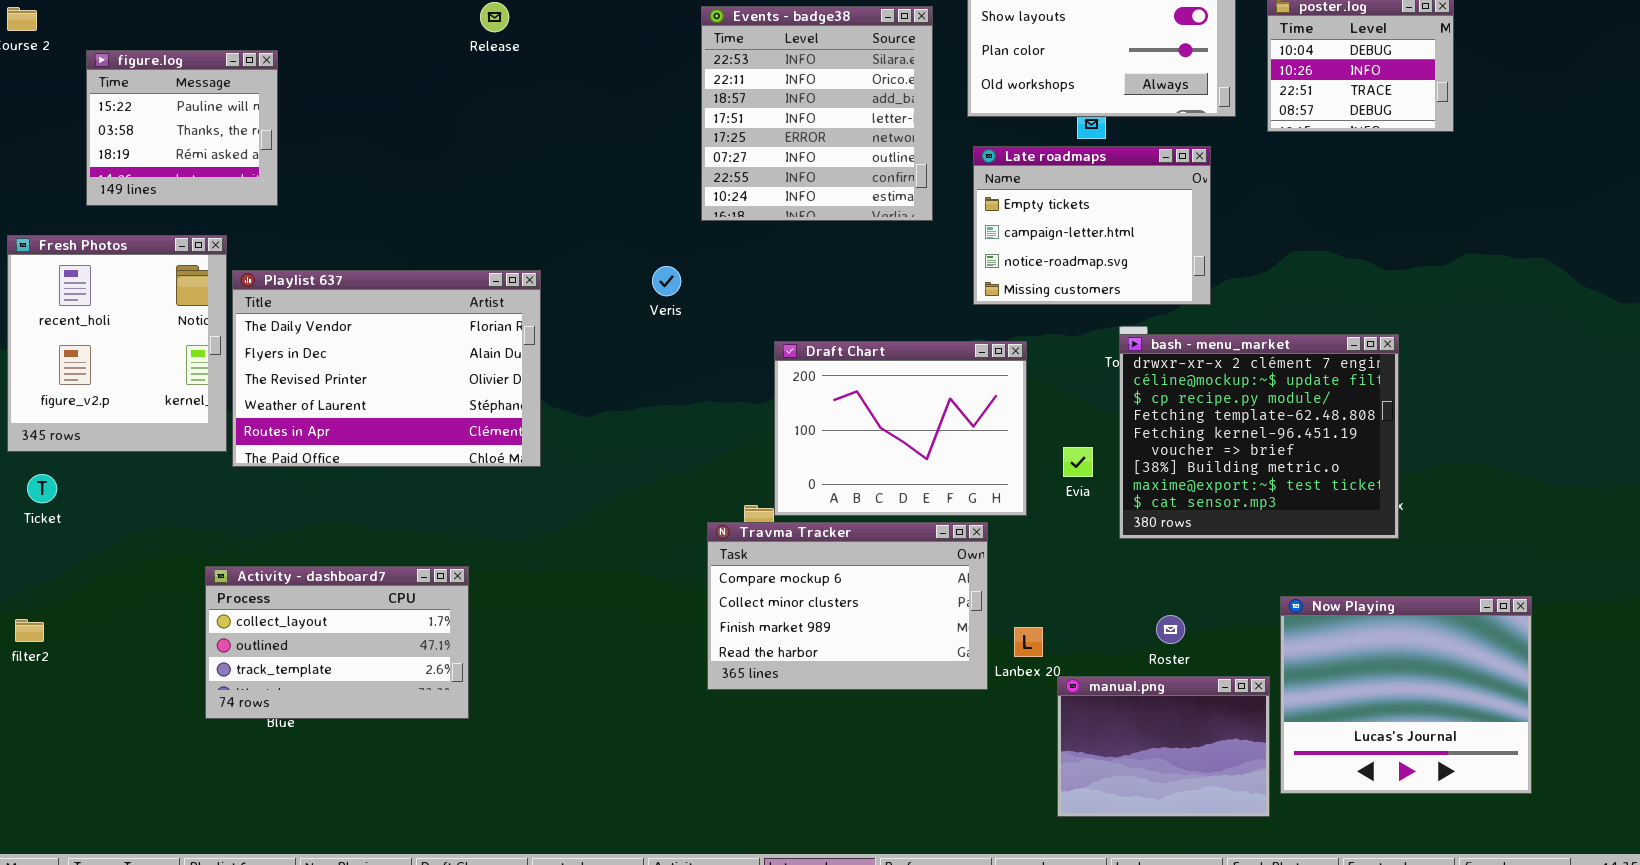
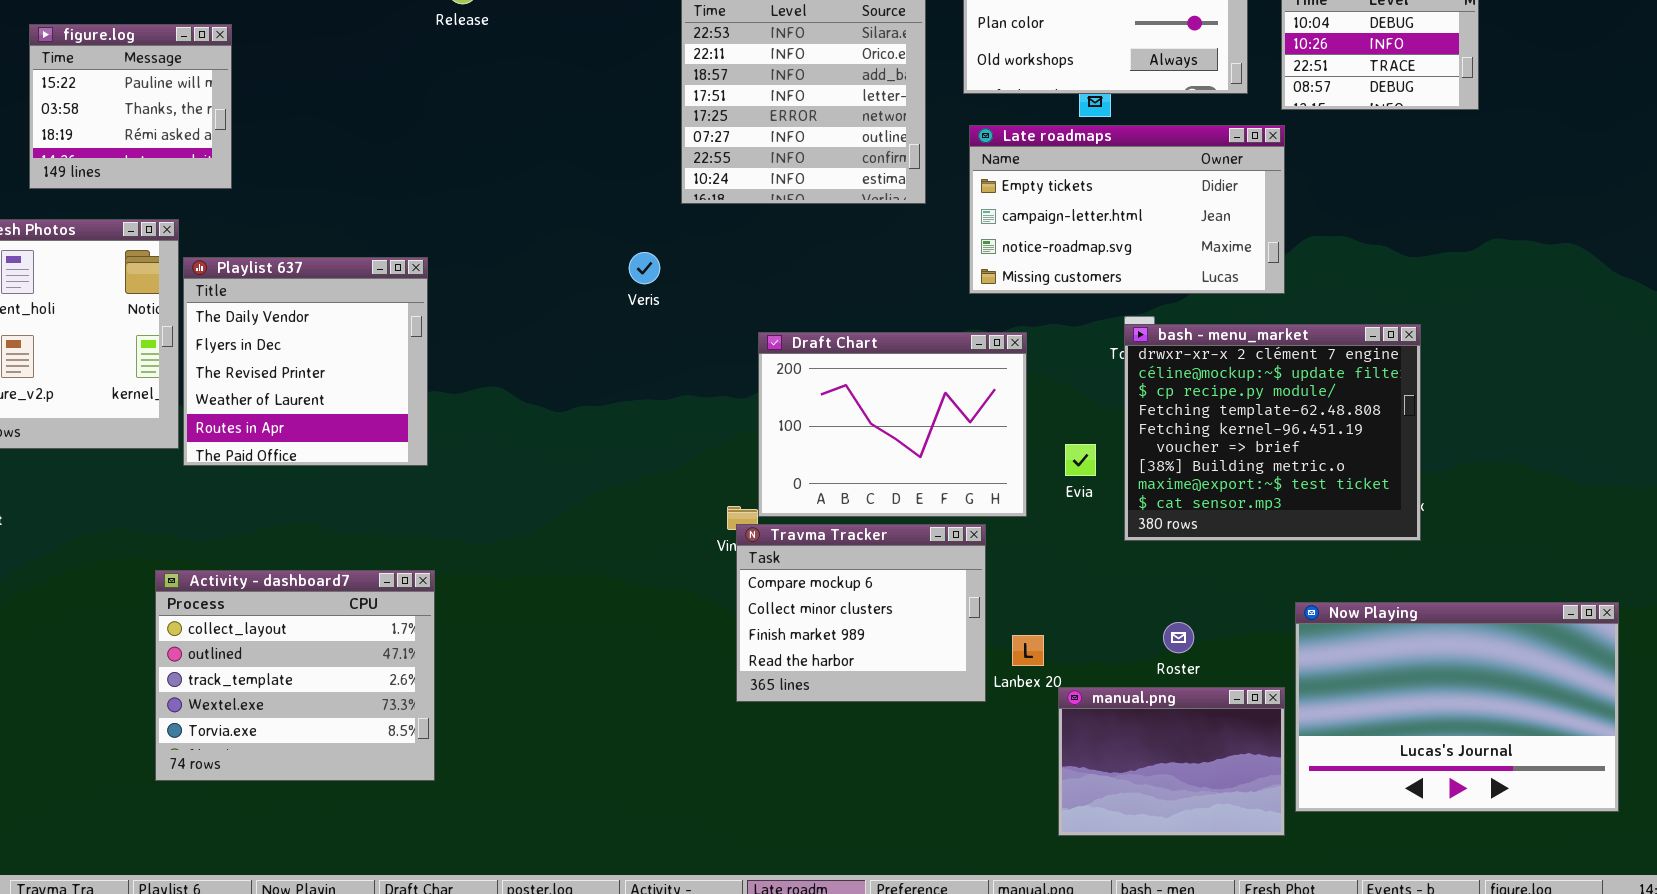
Late roadmaps: [973,146,1211,305] -> [969,125,1285,294], resized
Playlist 637: [232,270,541,467] -> [183,257,428,466], resized
Travma Tracker: [707,522,988,690] -> [736,524,986,702], resized
Activity - dashboard7: [205,566,469,719] -> [155,570,435,781], resized
Now Playing: [1280,596,1532,794] -> [1295,602,1619,812], resized

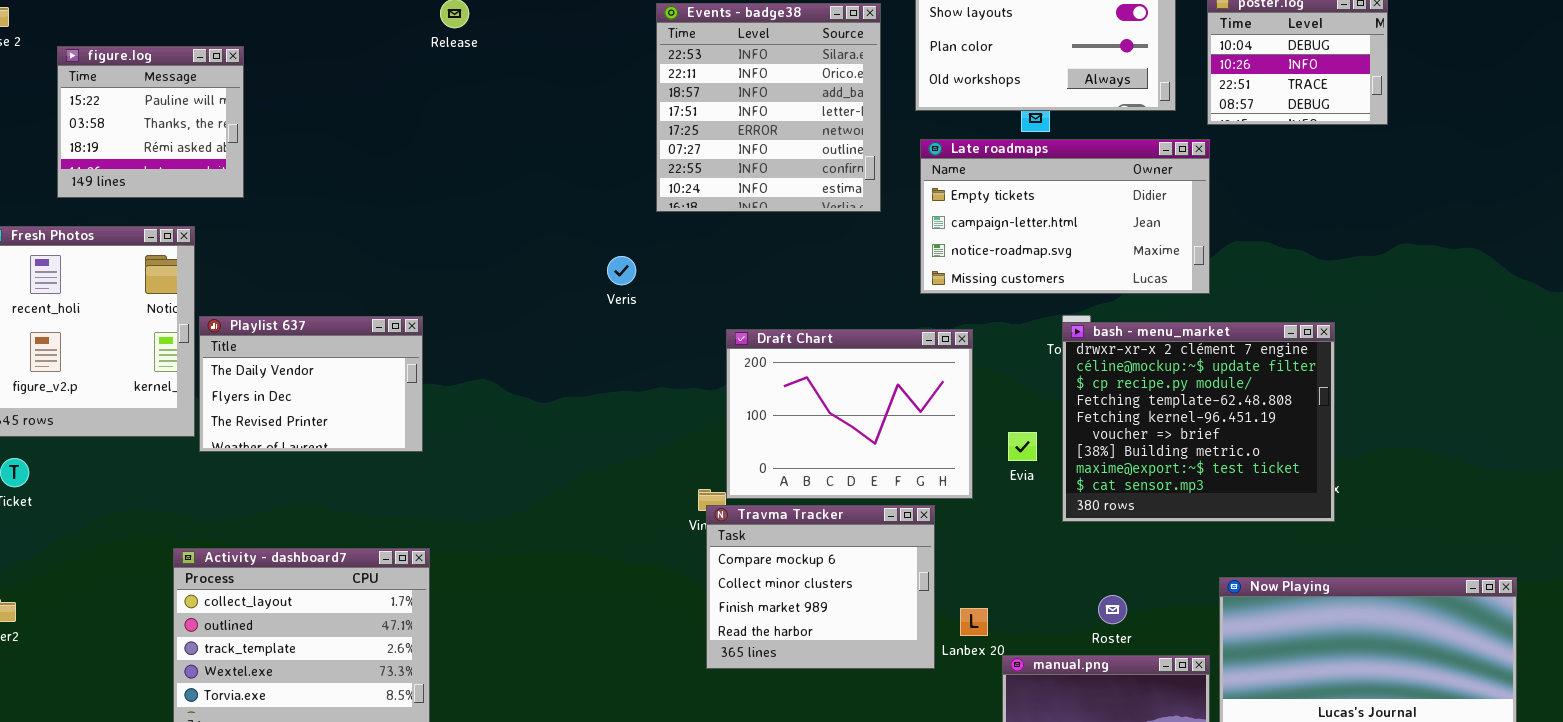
Playlist 637: [183,257,428,466] -> [199,316,423,452], resized

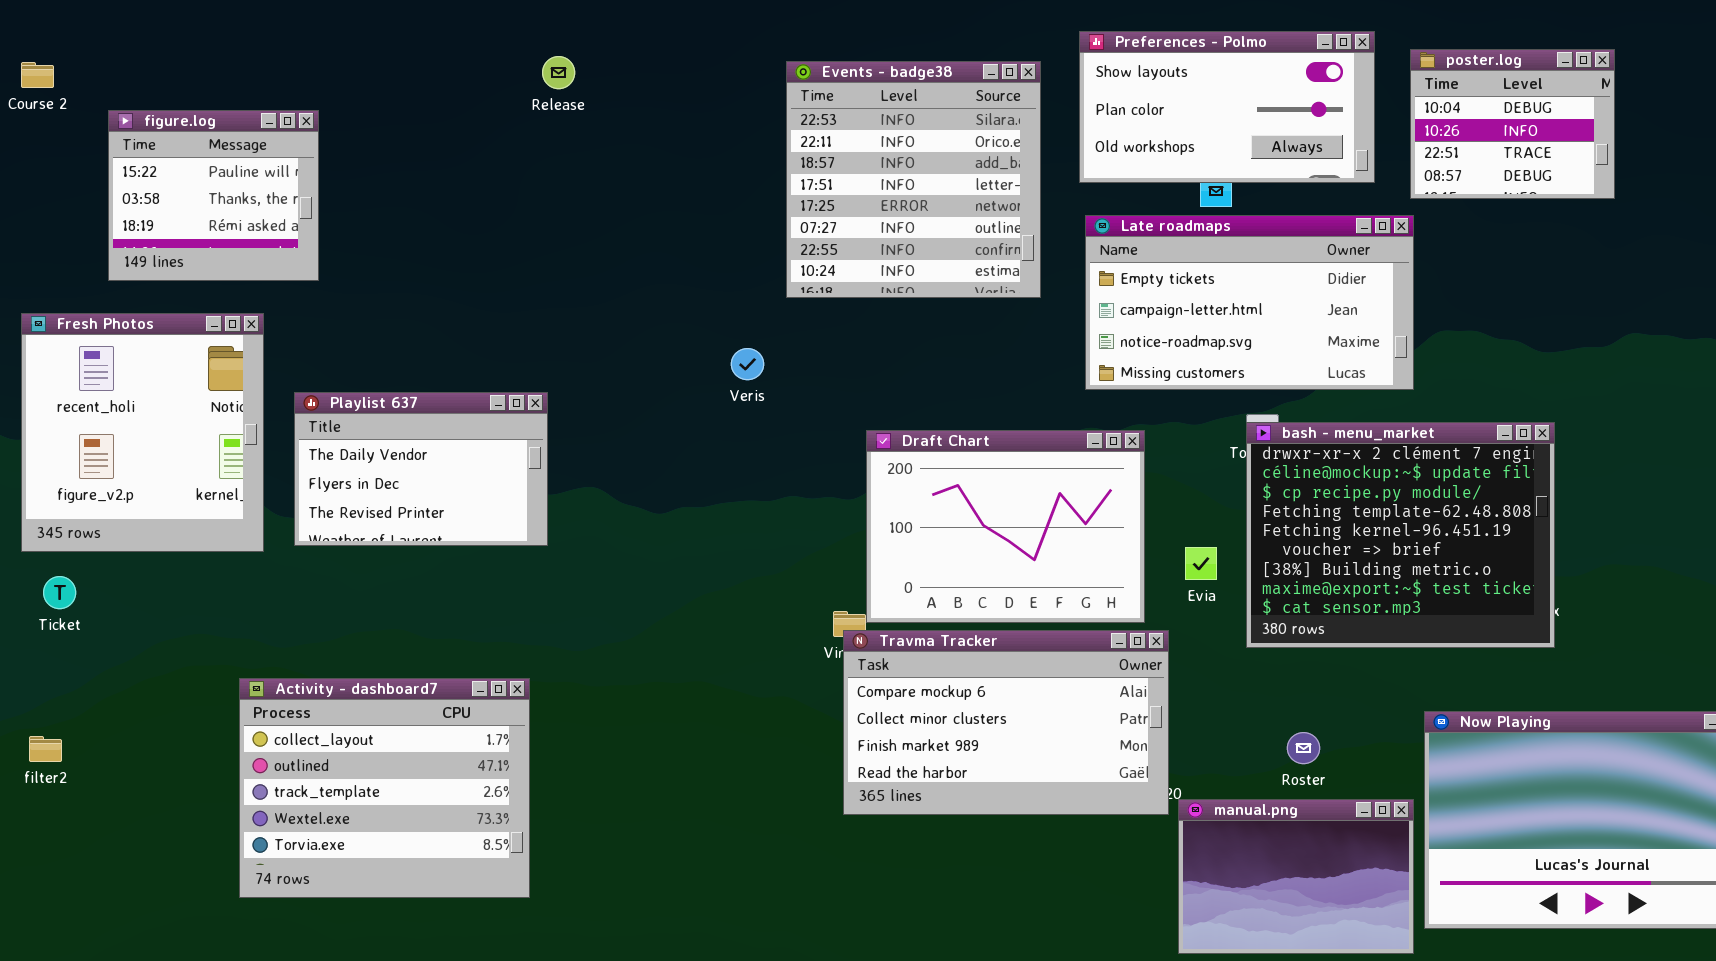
Playlist 637: [199,316,423,452] -> [294,392,548,546], moved
Travma Tracker: [706,505,935,669] -> [843,630,1169,815], resized

